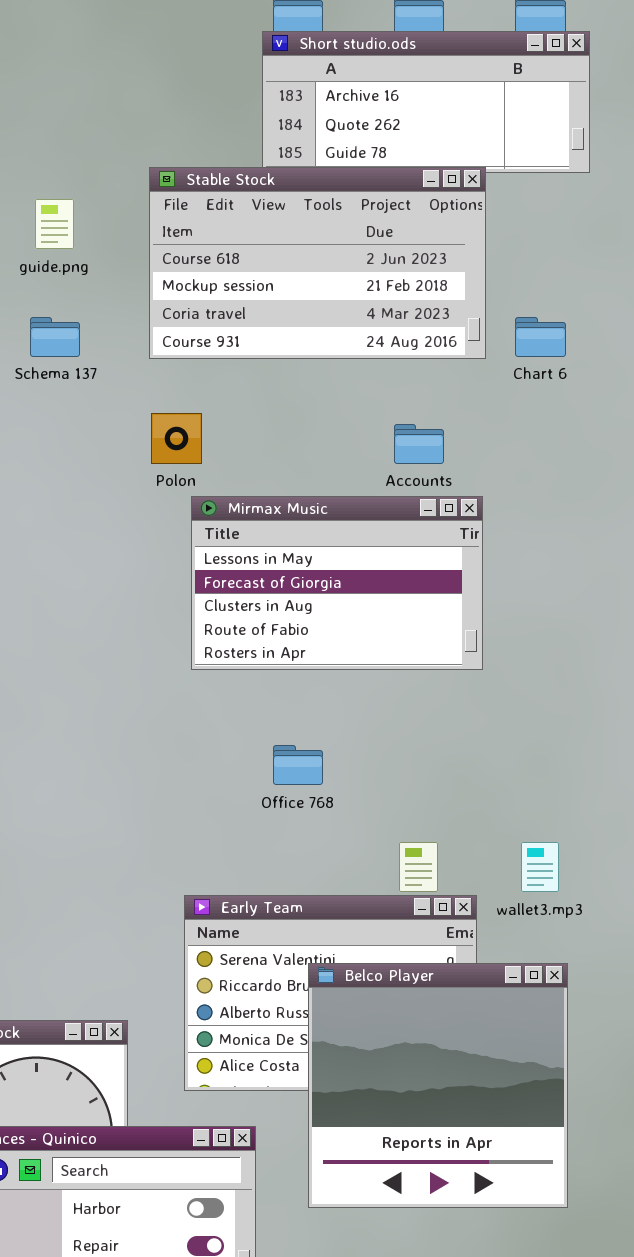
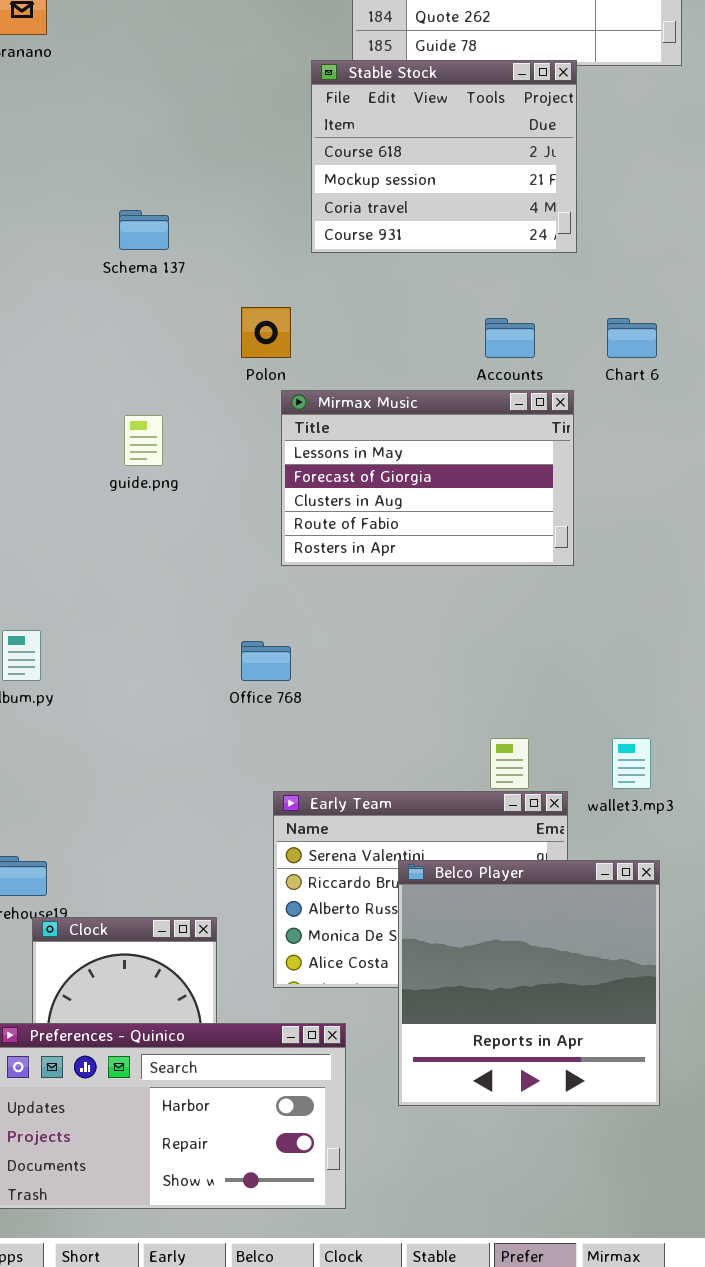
Stable Stock: [149,167,486,359] -> [311,60,577,253], resized
guide.png: [35,199,74,249] -> [124,415,163,466], moved
Chart 6: [515,317,566,357] -> [607,318,657,358], moved
Office 768: [273,745,323,785] -> [241,641,291,681], moved

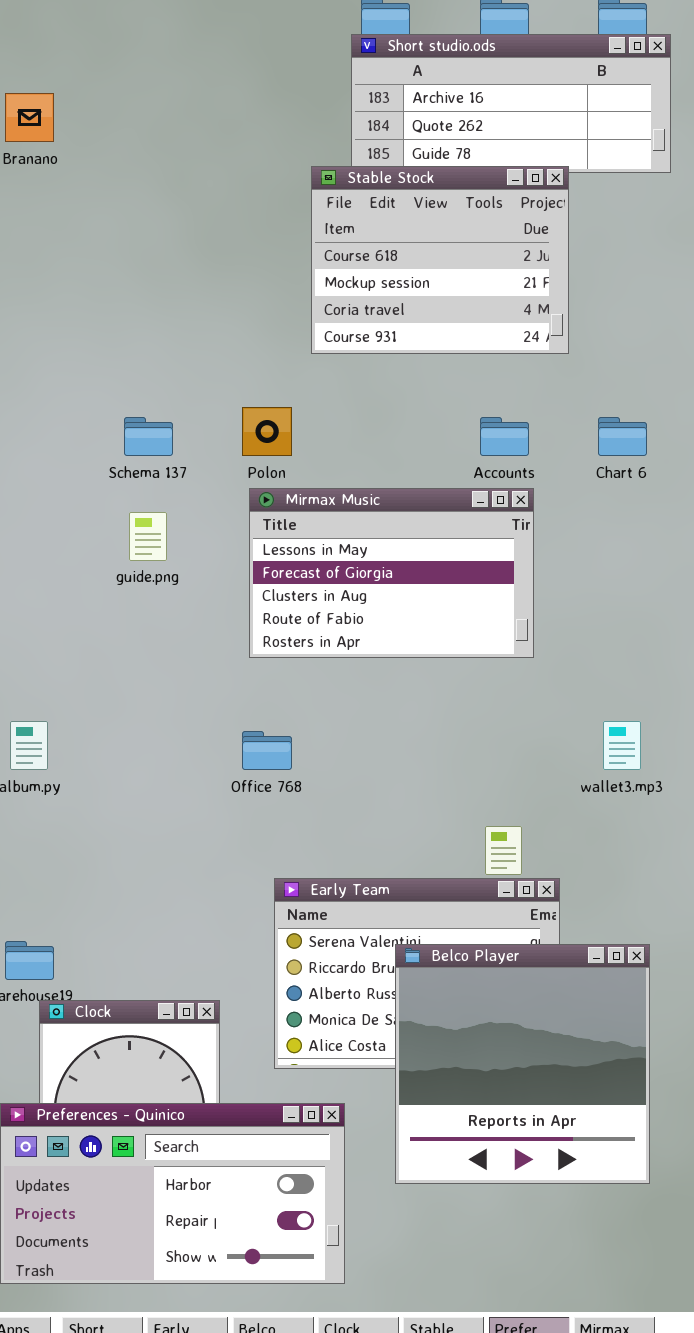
Schema 137: [119,210,169,250] -> [124,417,173,456], moved
Mirmax Music: [281,390,574,566] -> [249,488,534,658], moved
wallet3.mp3: [612,738,651,789] -> [603,721,641,770], moved

